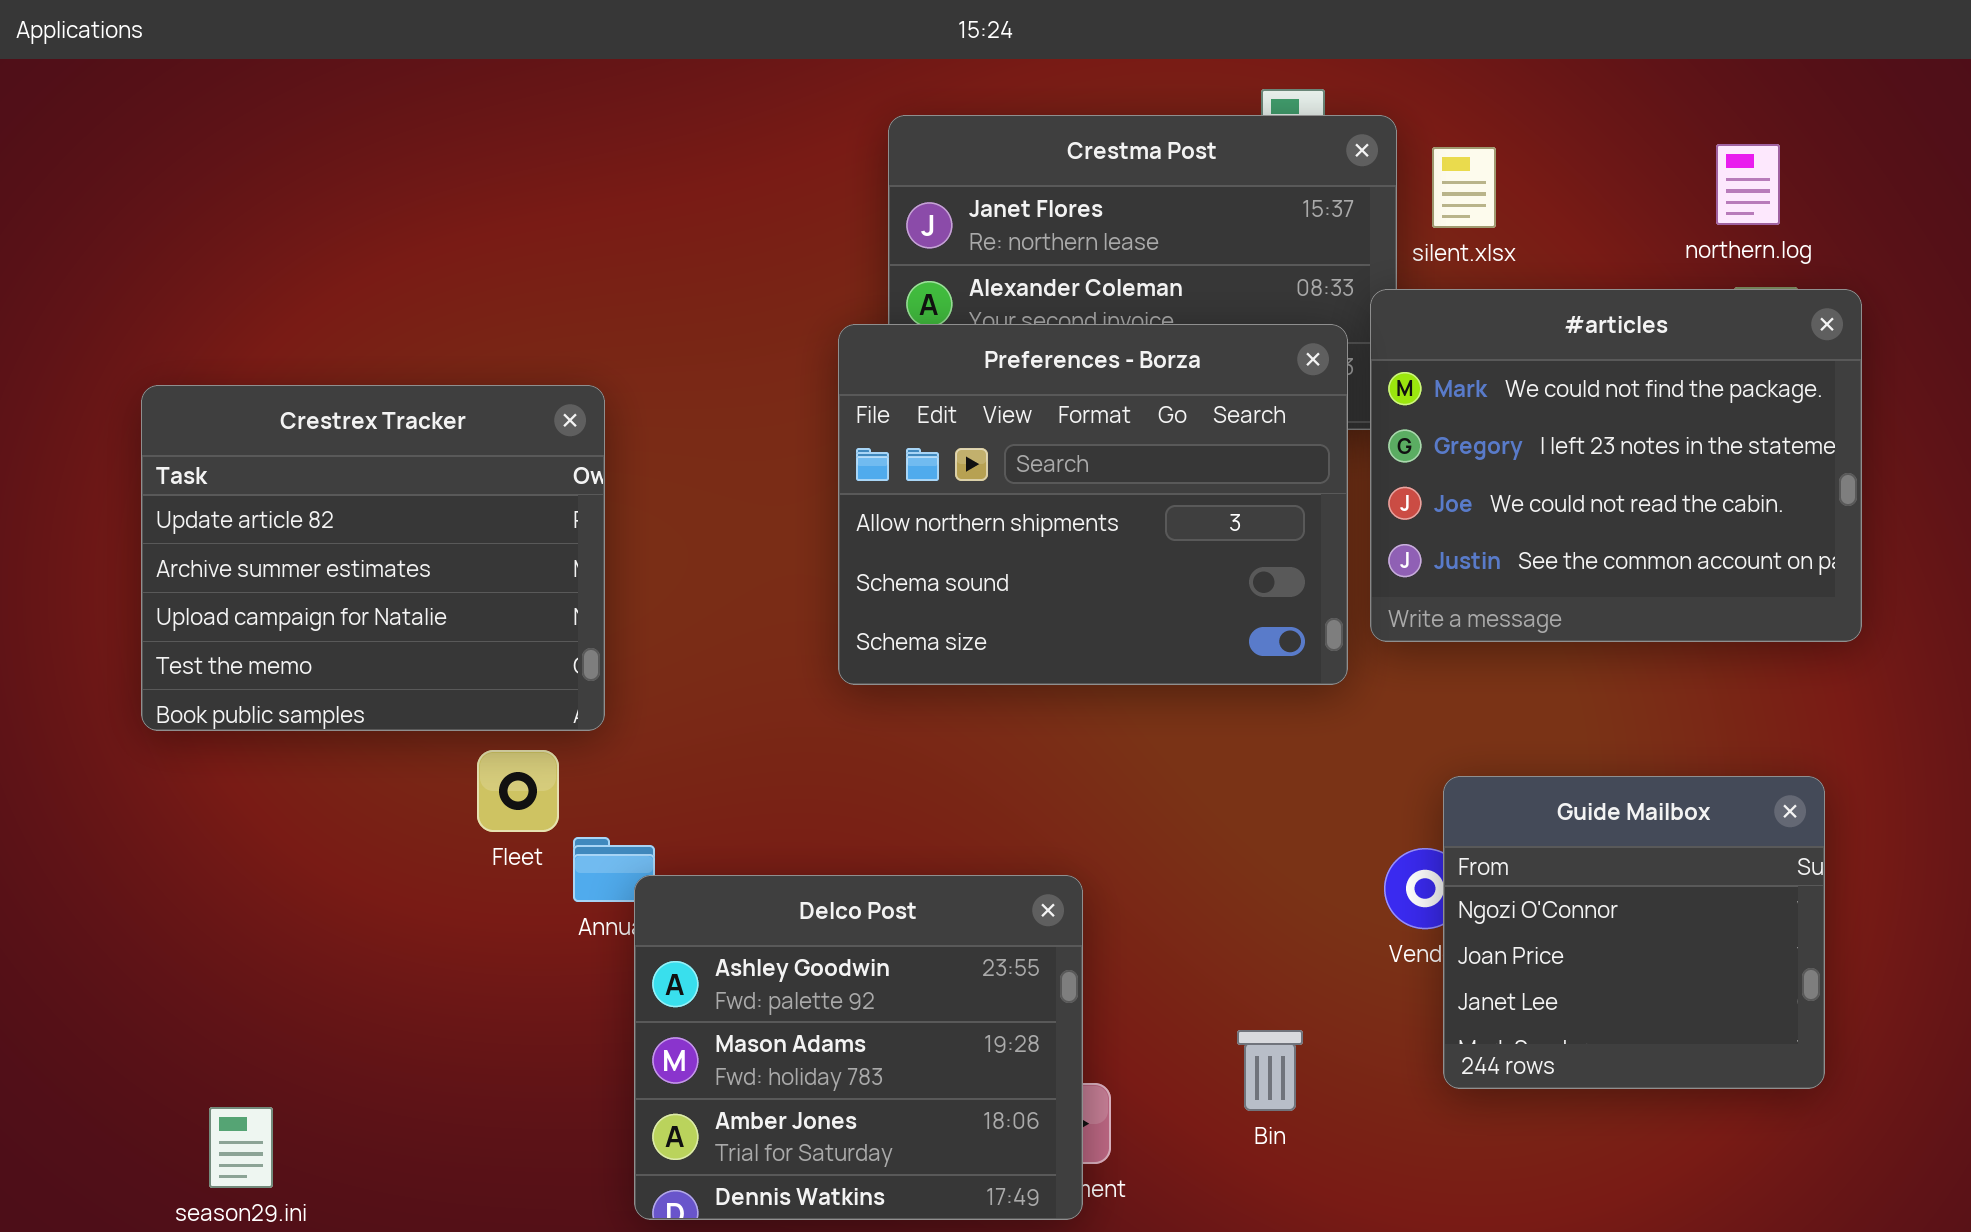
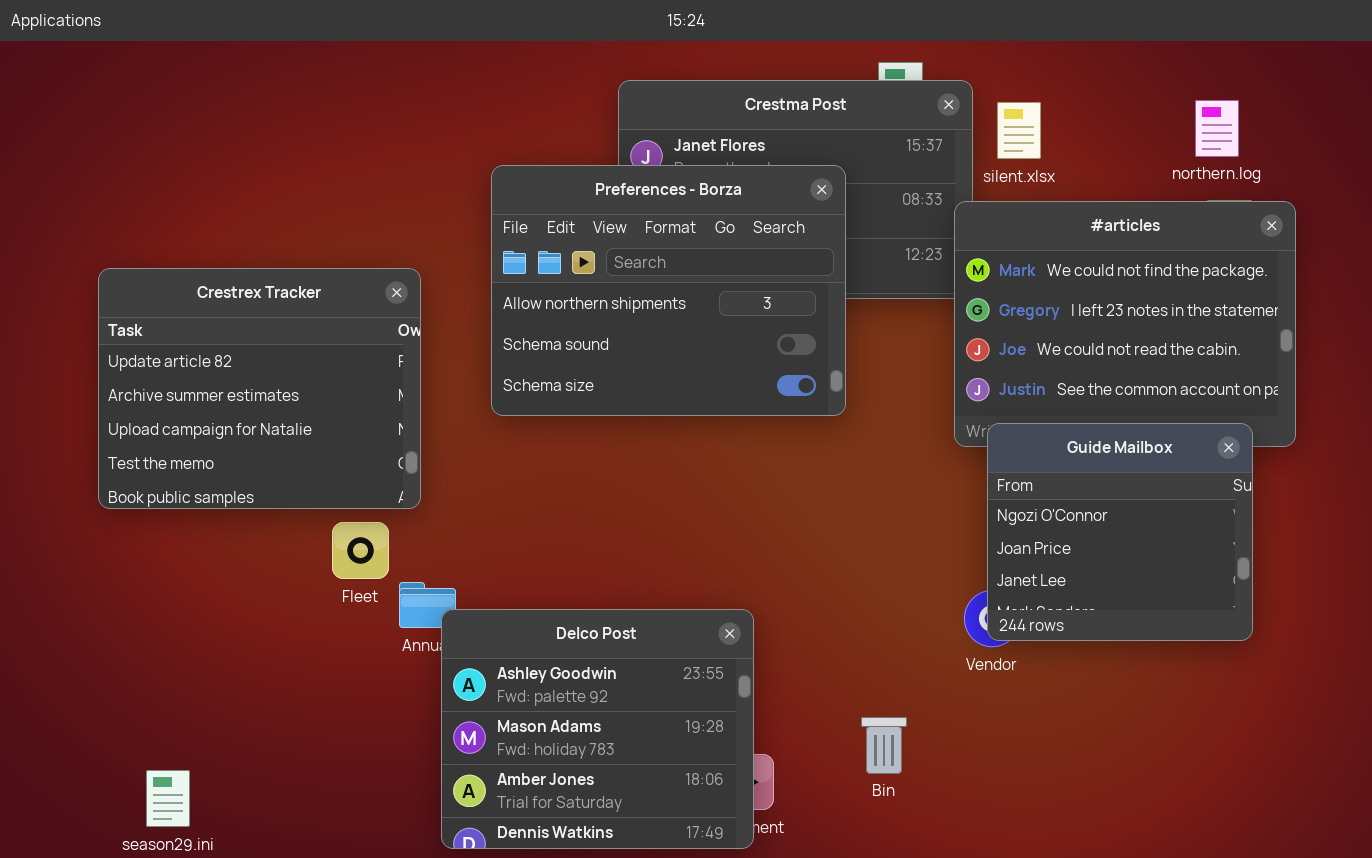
Preferences - Borza: [838,324,1348,685] -> [491,165,846,416], moved
Guide Mailbox: [1443,776,1825,1089] -> [987,423,1253,641], moved

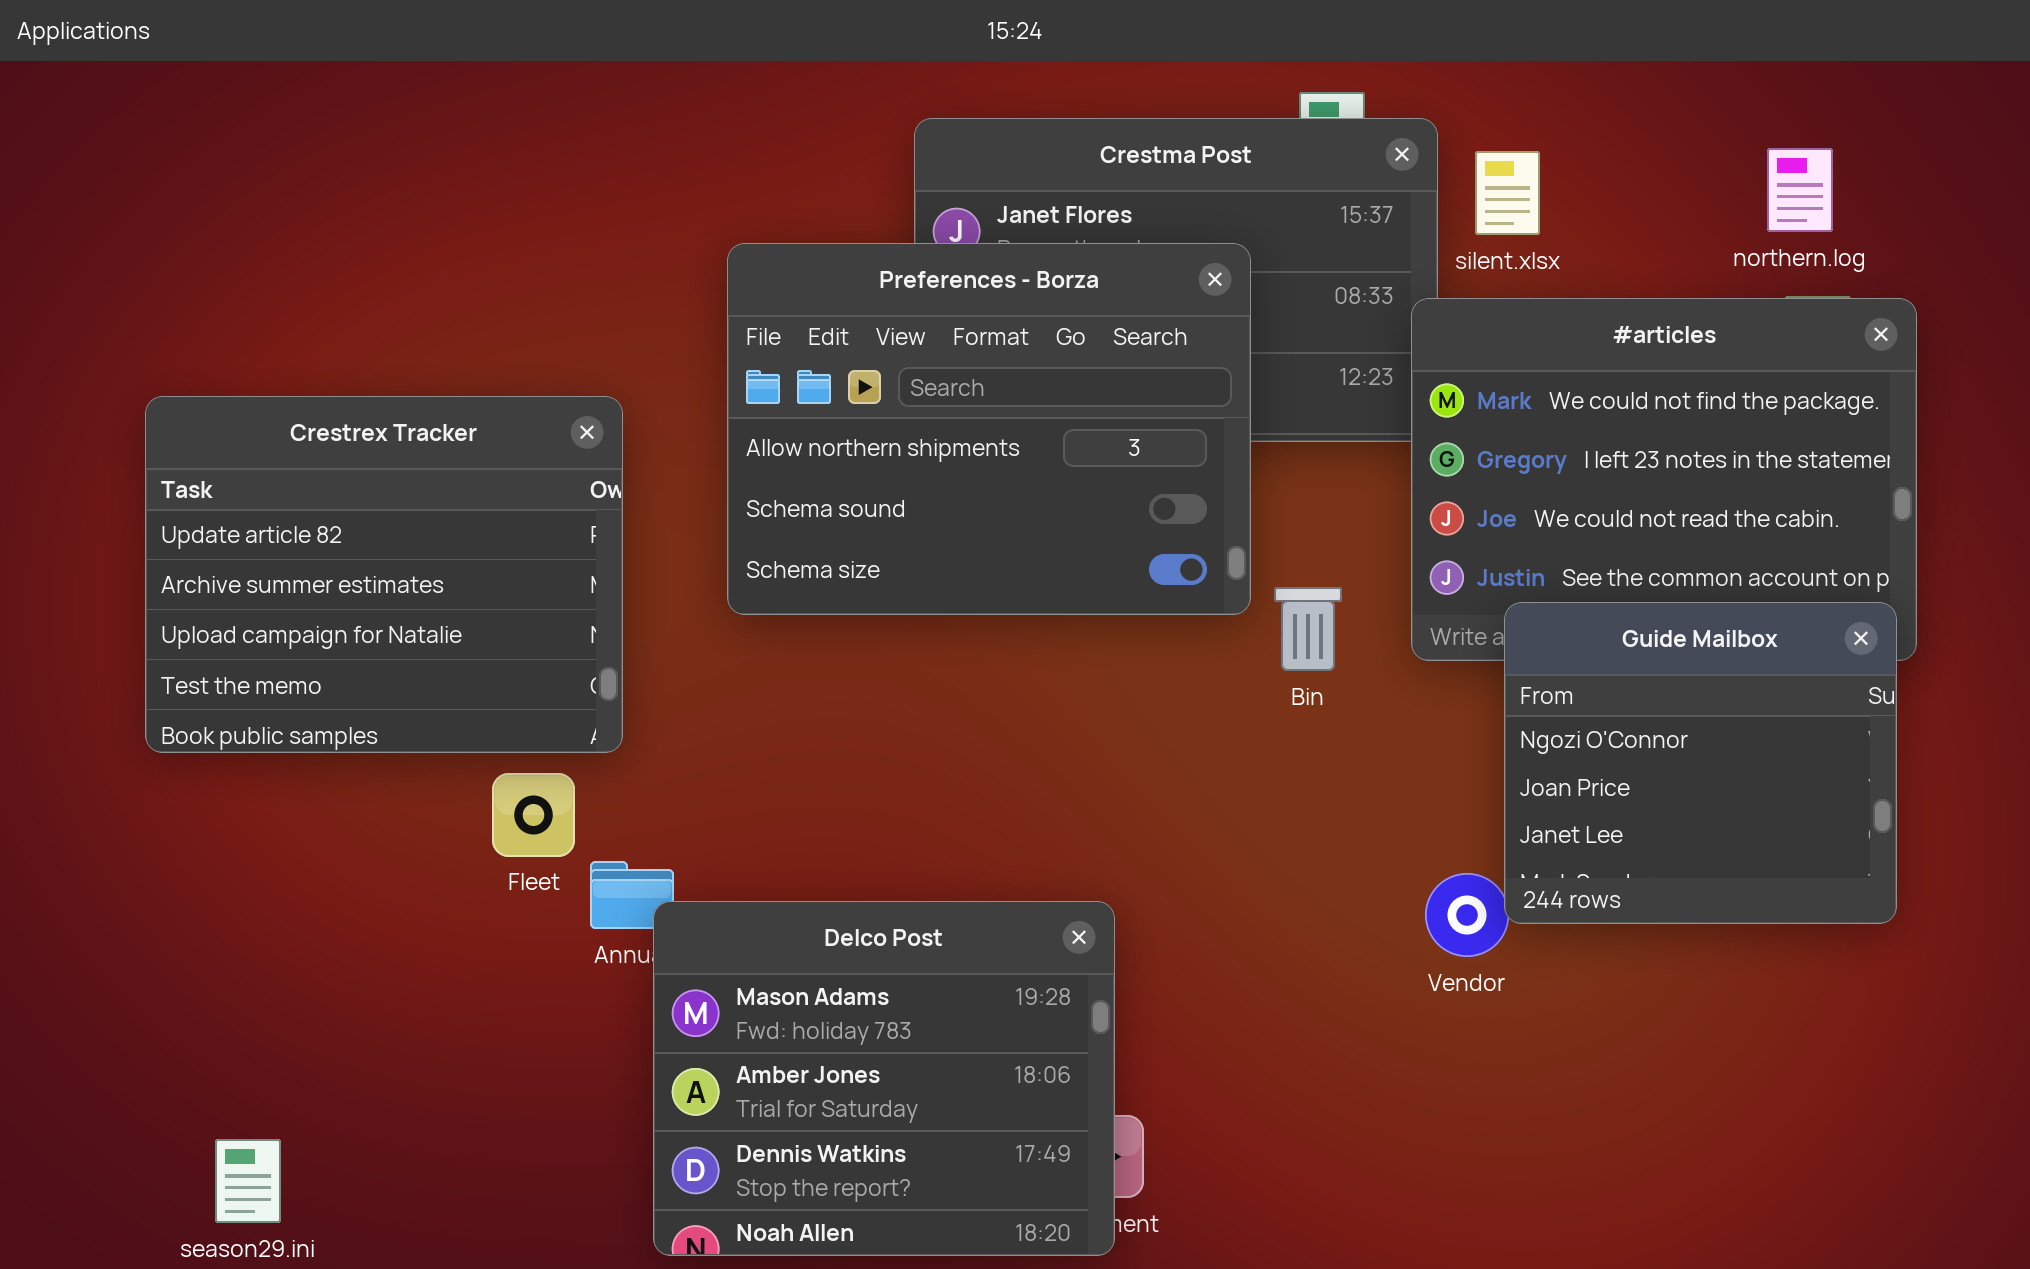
Guide Mailbox: [987,423,1253,641] -> [1504,602,1897,924], moved
Delco Post: [441,609,754,849] -> [653,901,1115,1256], scrolled down 1 row
Bin: [861,717,907,774] -> [1274,587,1342,671], moved

